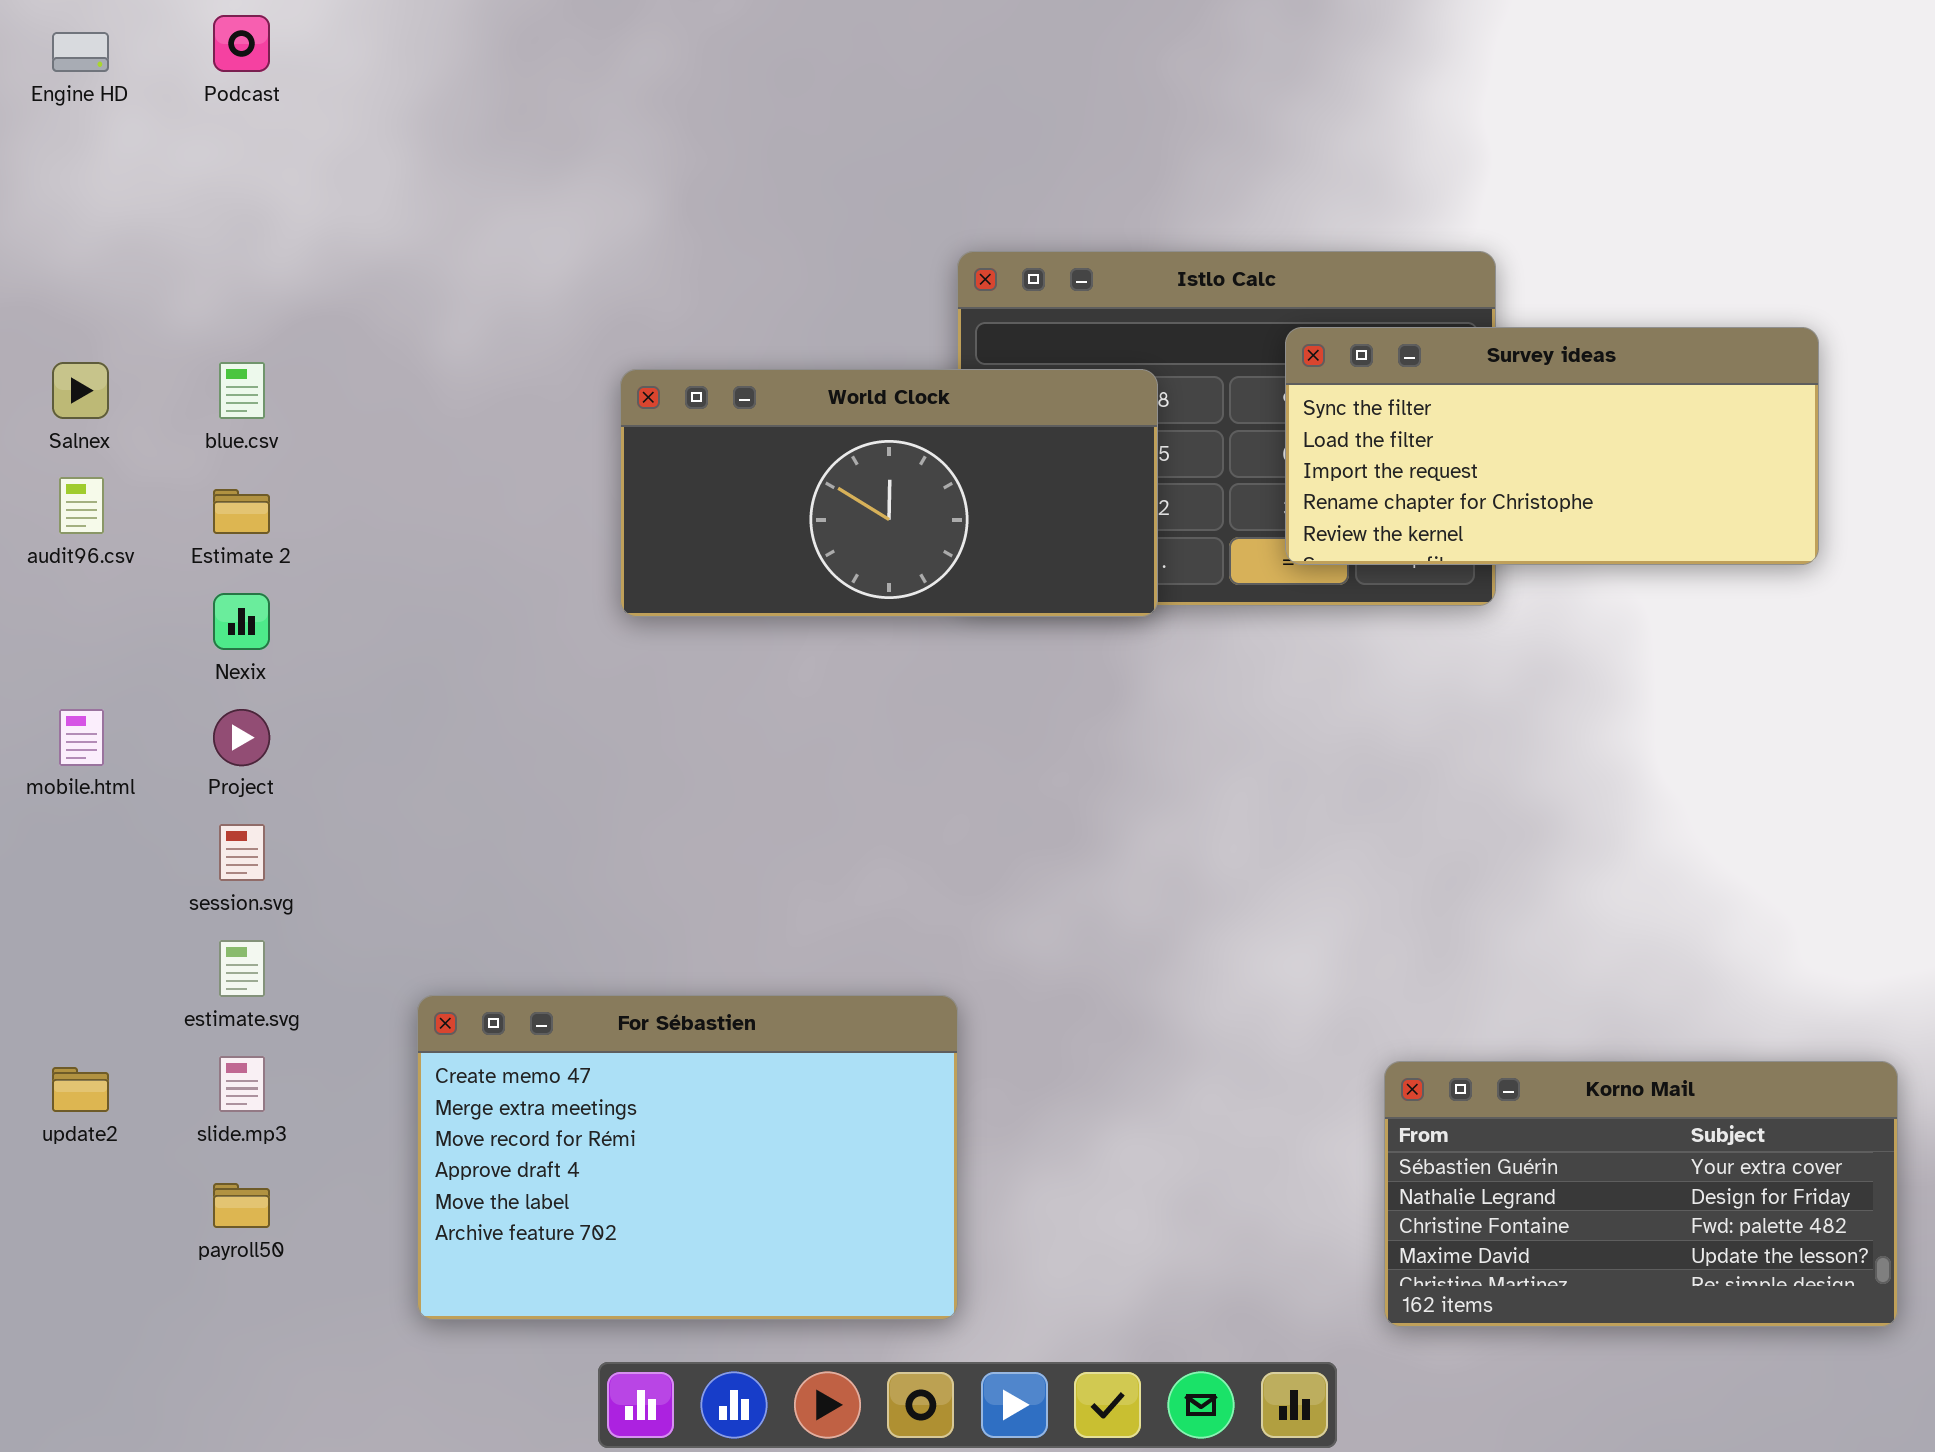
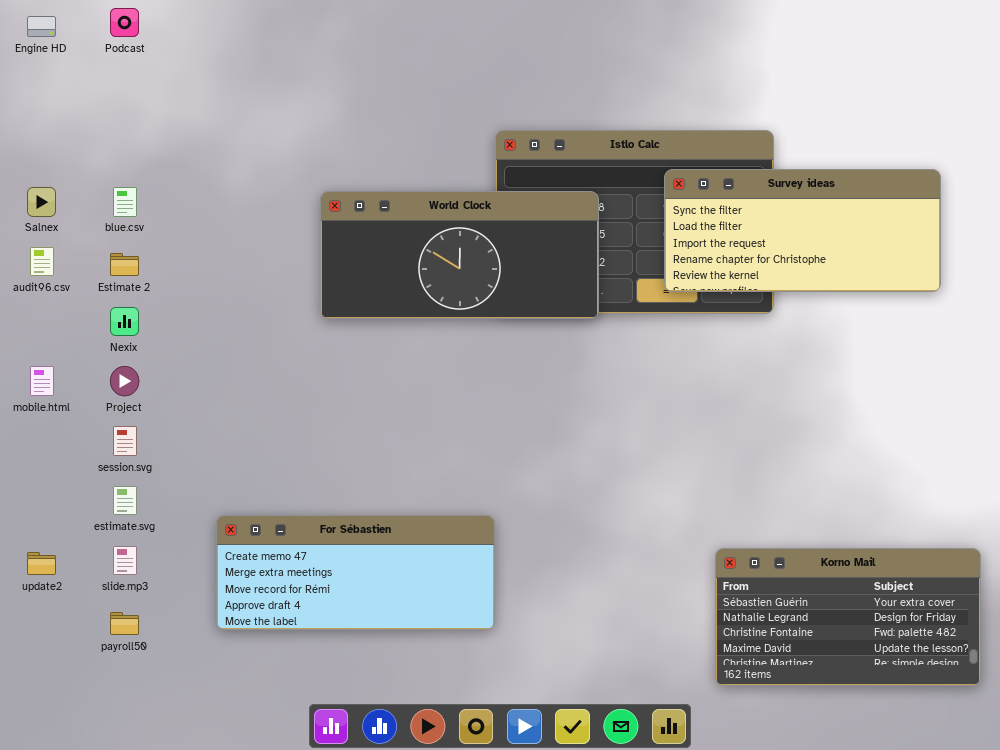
For Sébastien: [417,995,958,1320] -> [216,515,495,630], resized

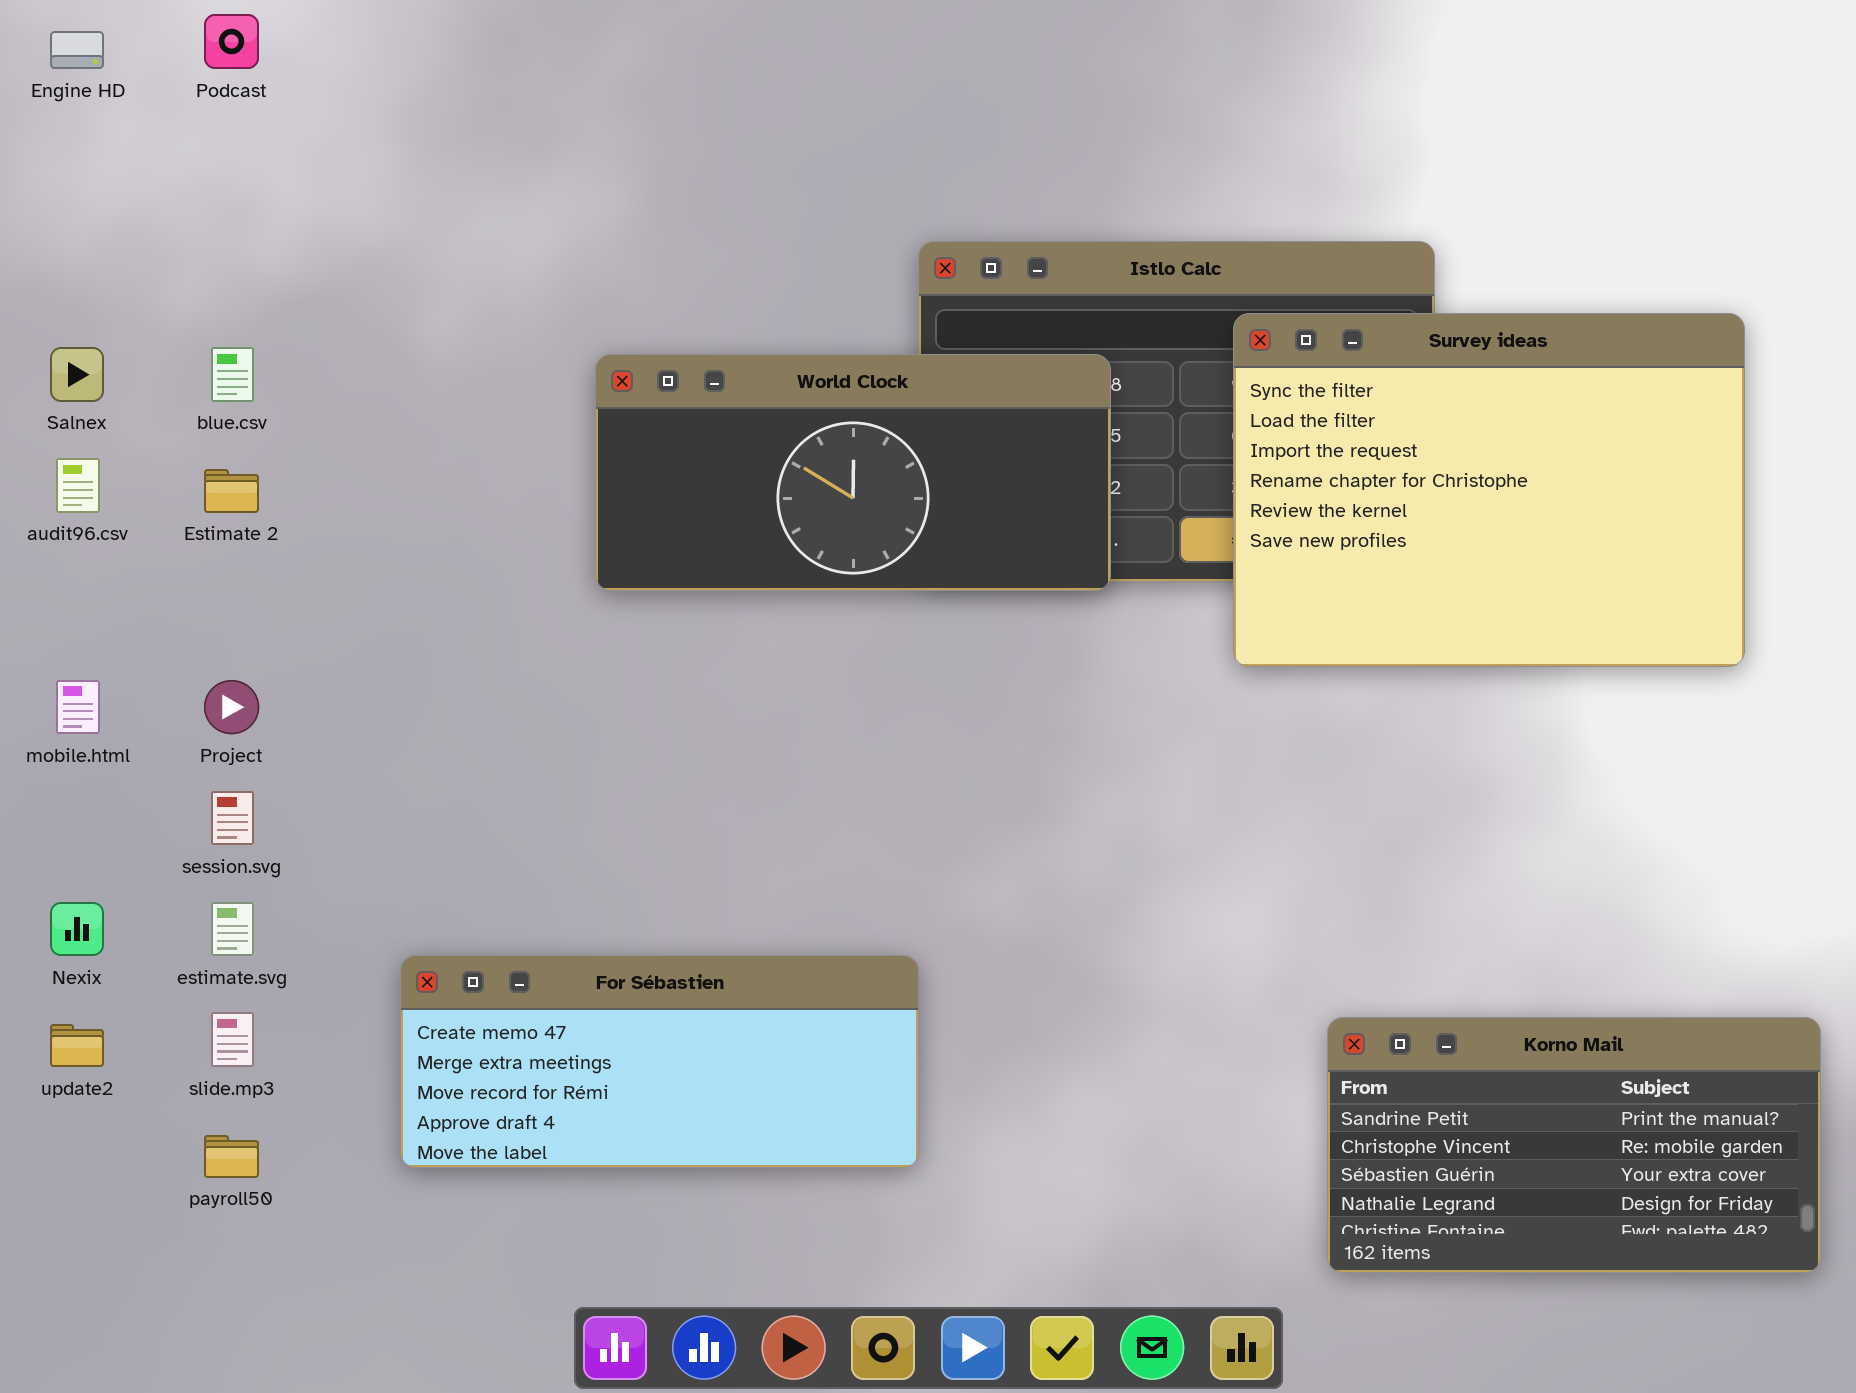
Survey ideas: [664,169,941,292] -> [1233,313,1745,667], resized
Nexix: [110,307,139,336] -> [50,902,104,956], moved
Korno Mail: [715,548,981,686] -> [1327,1017,1821,1273], scrolled up 2 rows

